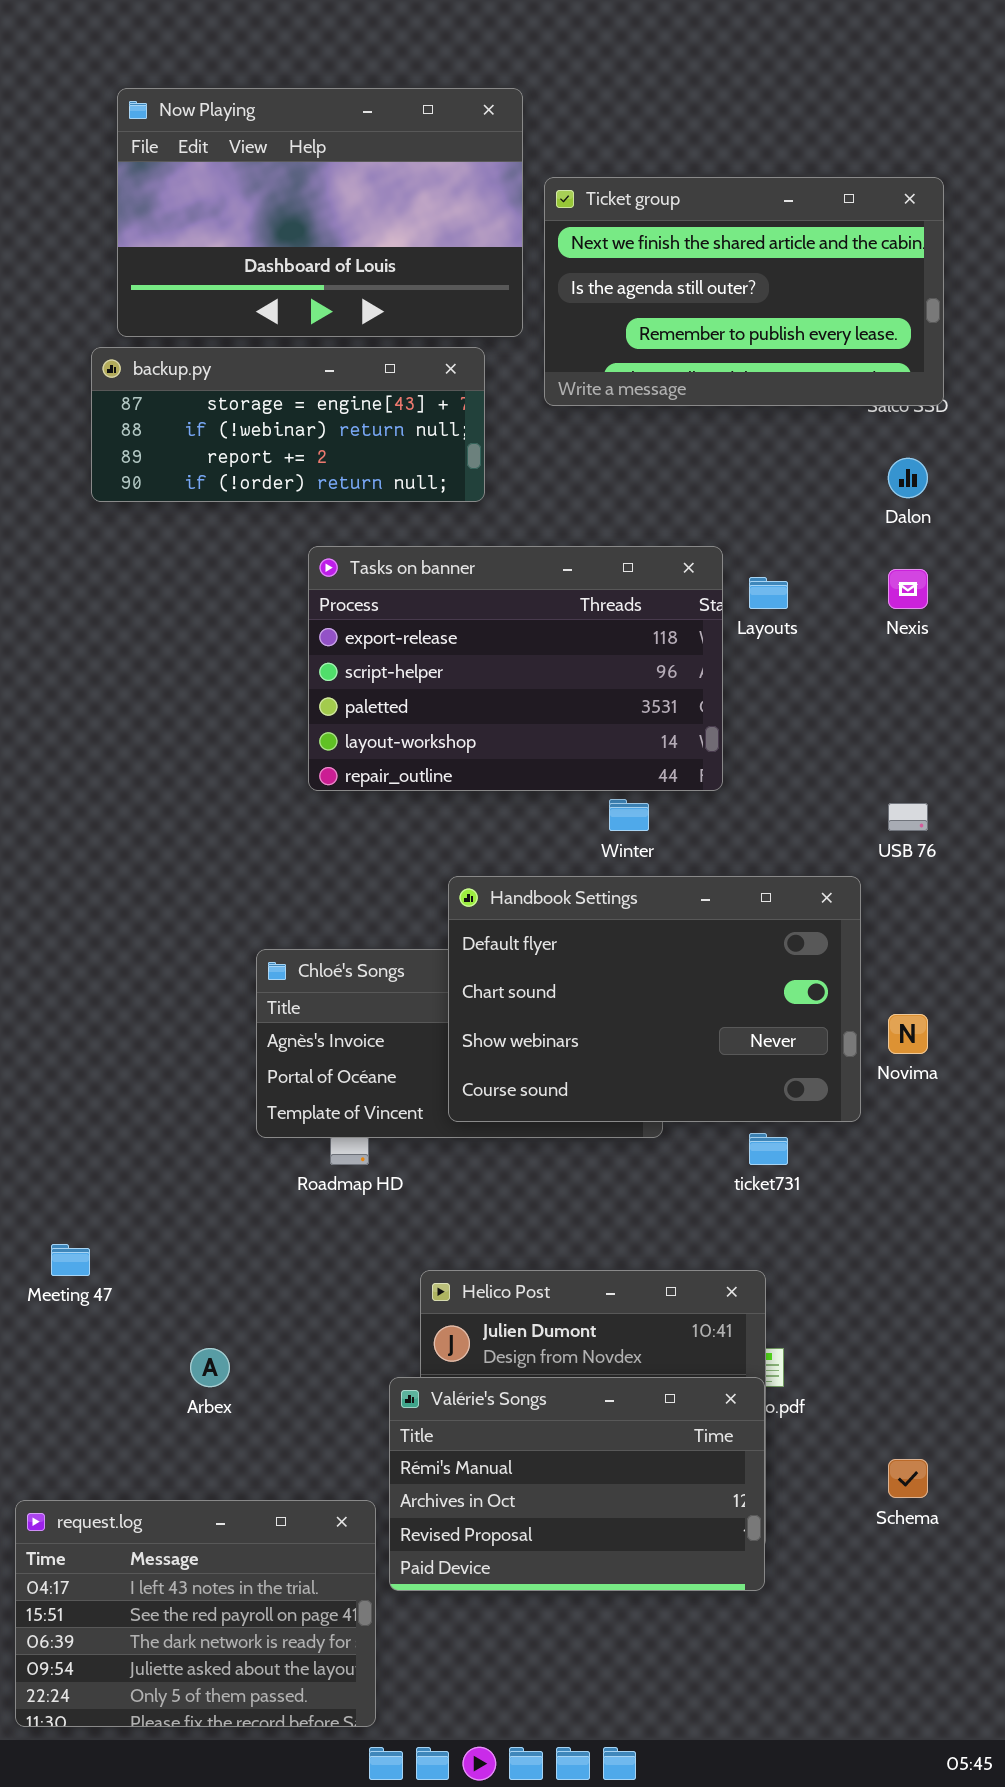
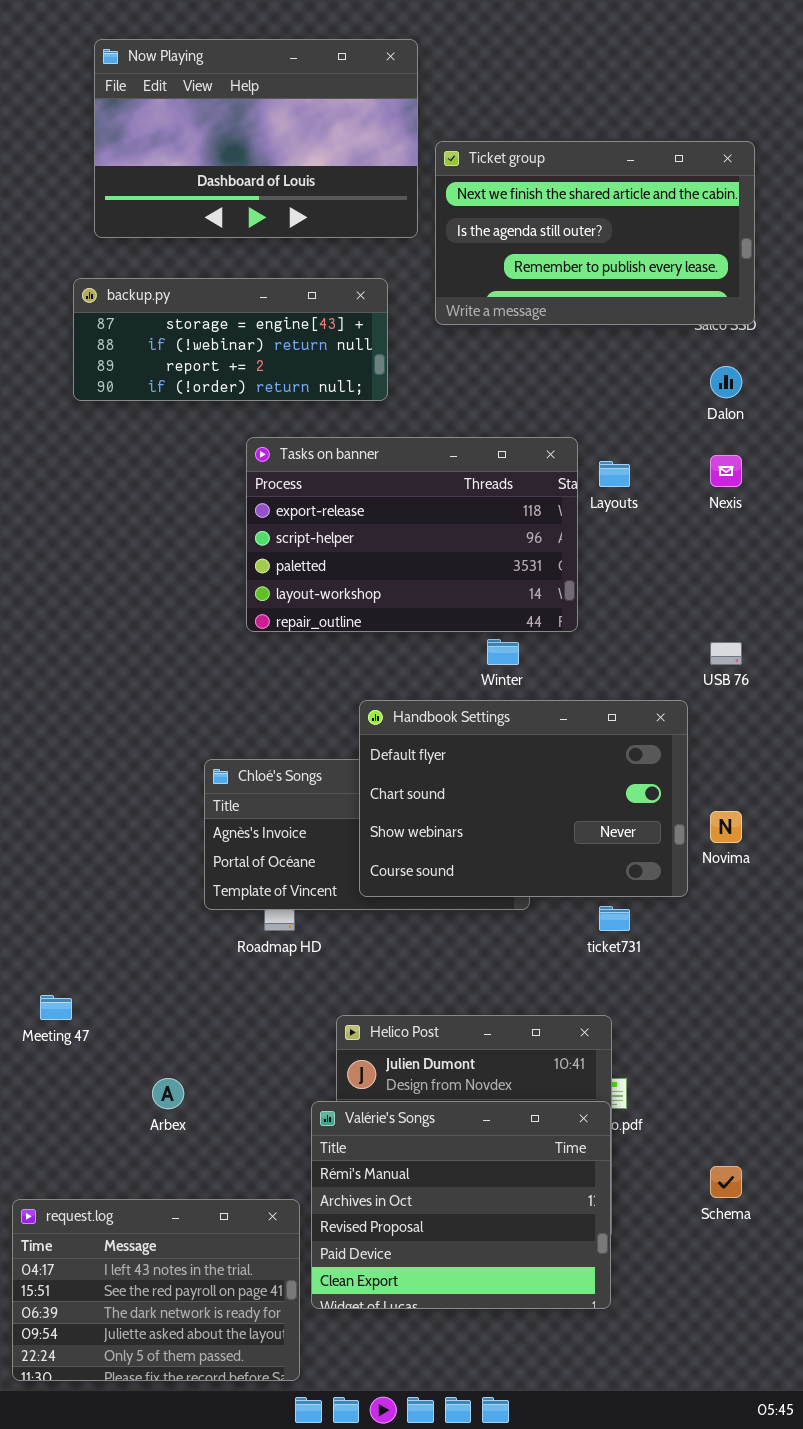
Now Playing: [117,88,523,337] -> [94,39,418,238], moved
Valérie's Songs: [389,1377,765,1591] -> [311,1101,611,1309], resized

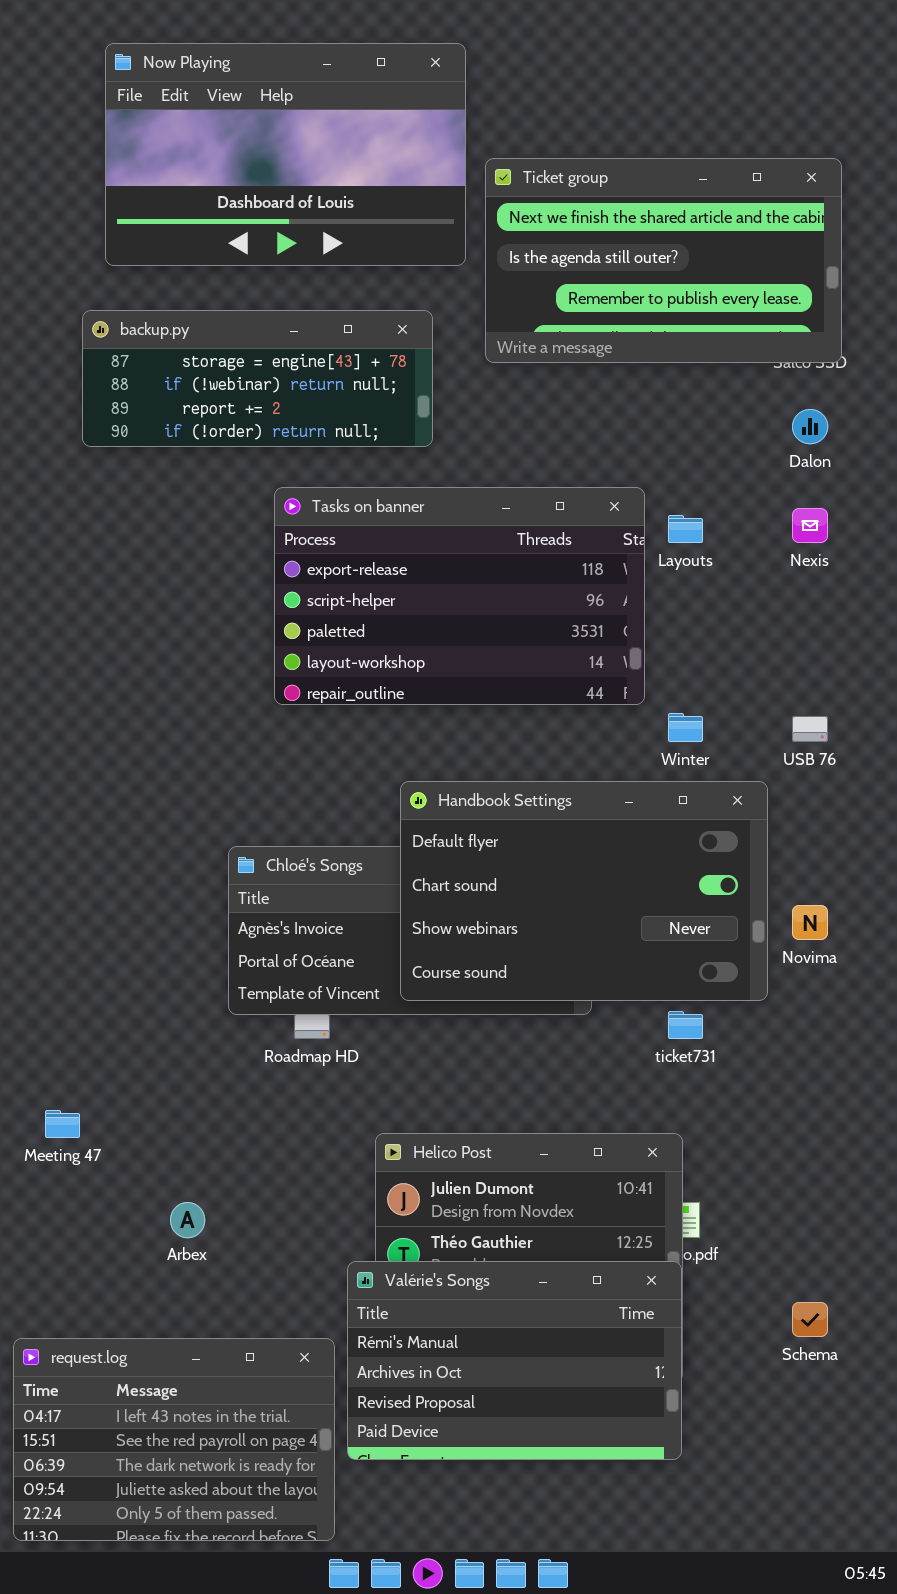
Winter: [487,639,519,665] -> [668,713,703,742], moved
Valérie's Songs: [311,1101,611,1309] -> [347,1261,682,1460], resized

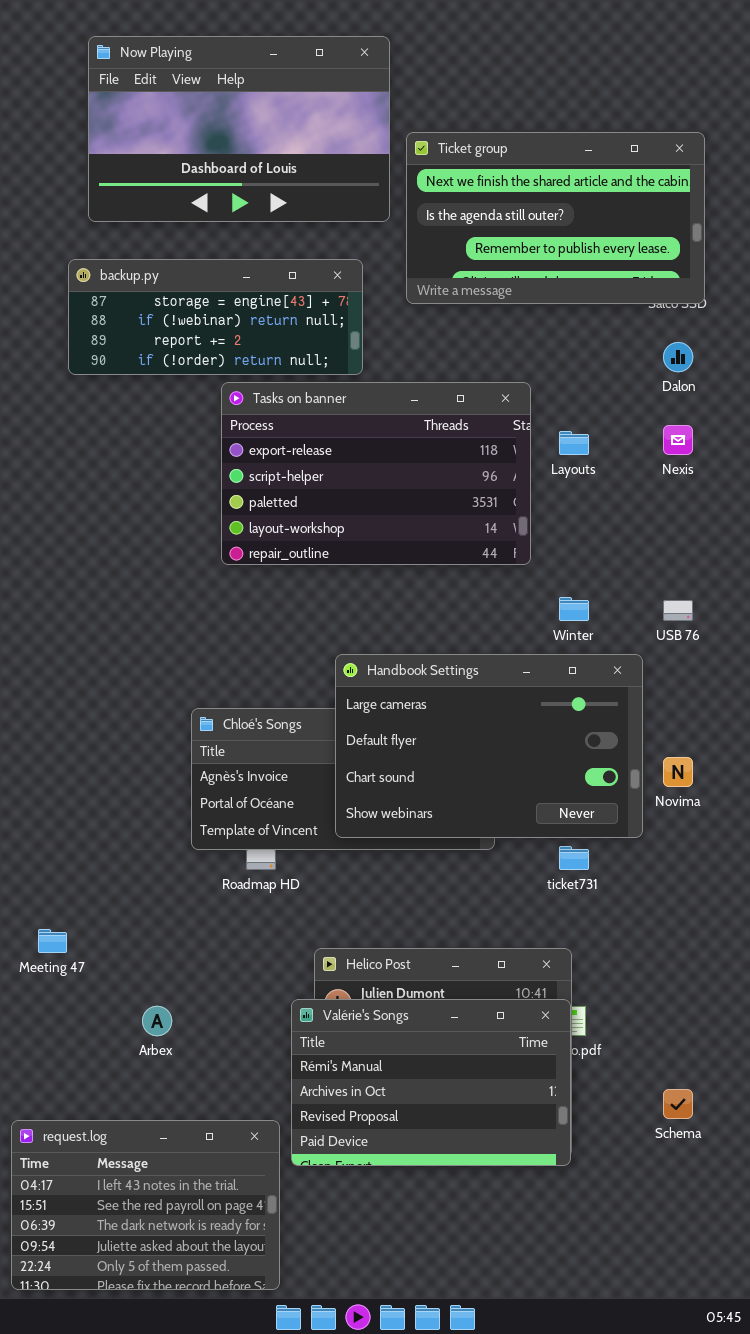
Tasks on banner: [274,487,645,705] -> [221,382,531,565], moved
Handbook Settings: [400,781,768,1001] -> [335,654,643,838], scrolled up 1 row
Valérie's Songs: [347,1261,682,1460] -> [291,999,571,1166], moved

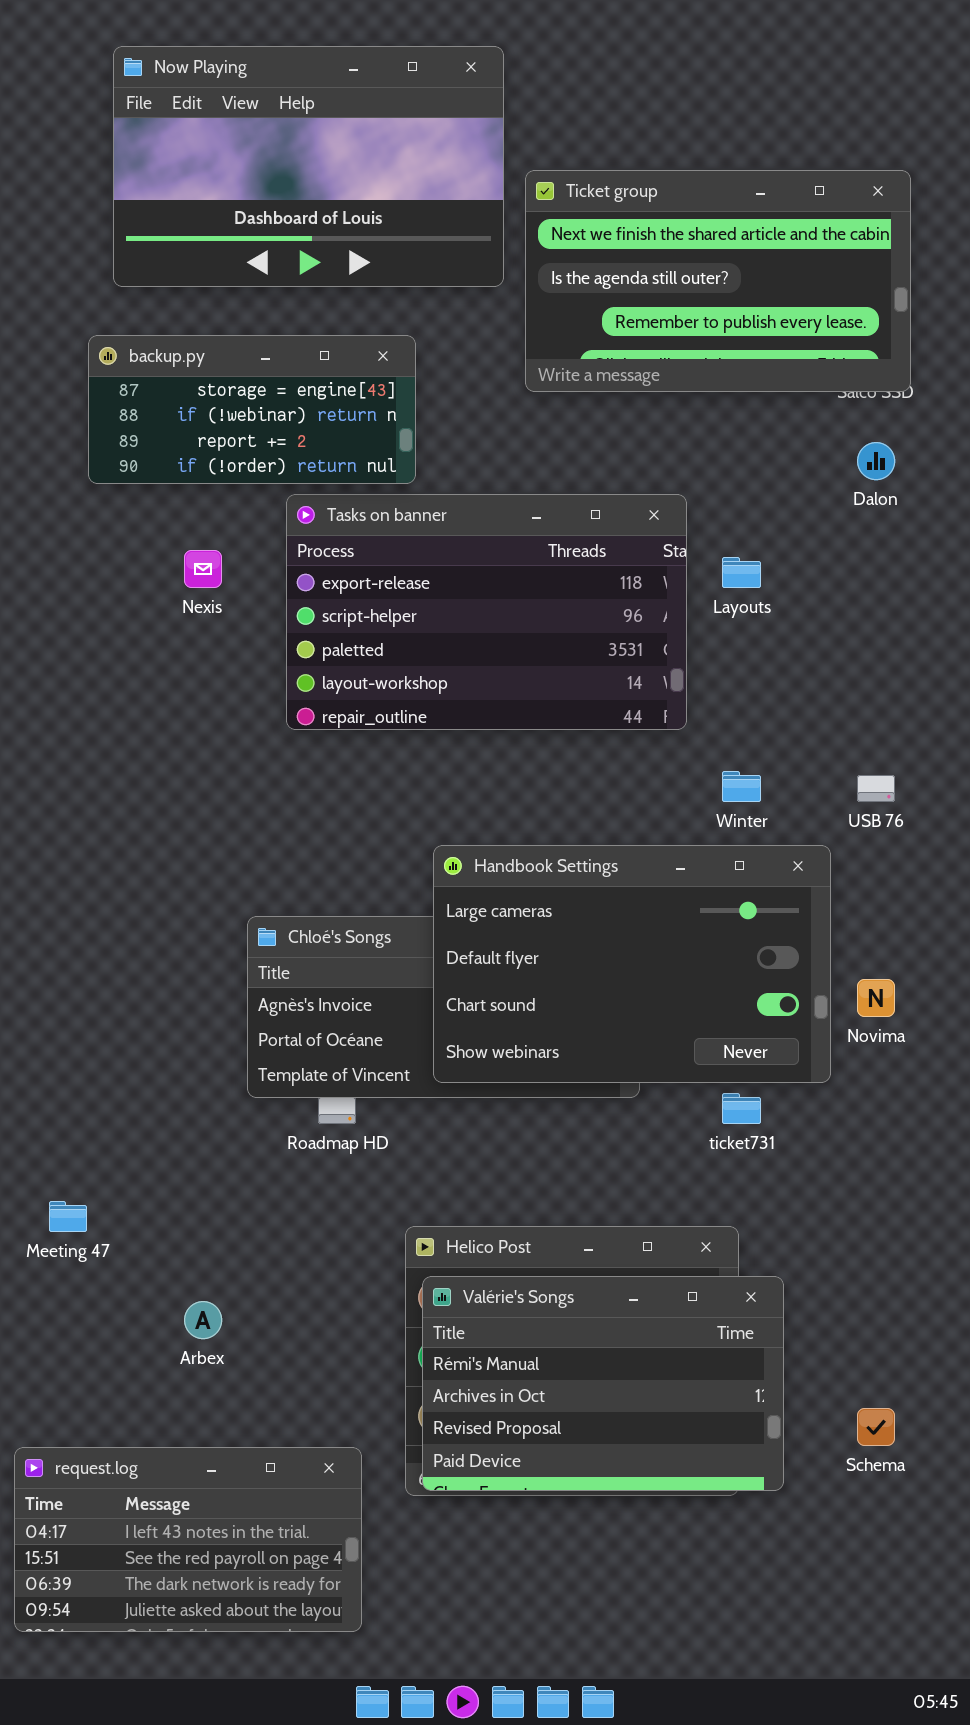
backup.py: [68,259,363,375] -> [88,335,416,484], resized
Nexis: [663,425,693,455] -> [184,550,222,588], moved
Valérie's Songs: [291,999,571,1166] -> [422,1276,784,1491], moved
request.log: [11,1120,280,1290] -> [14,1447,362,1632], resized

